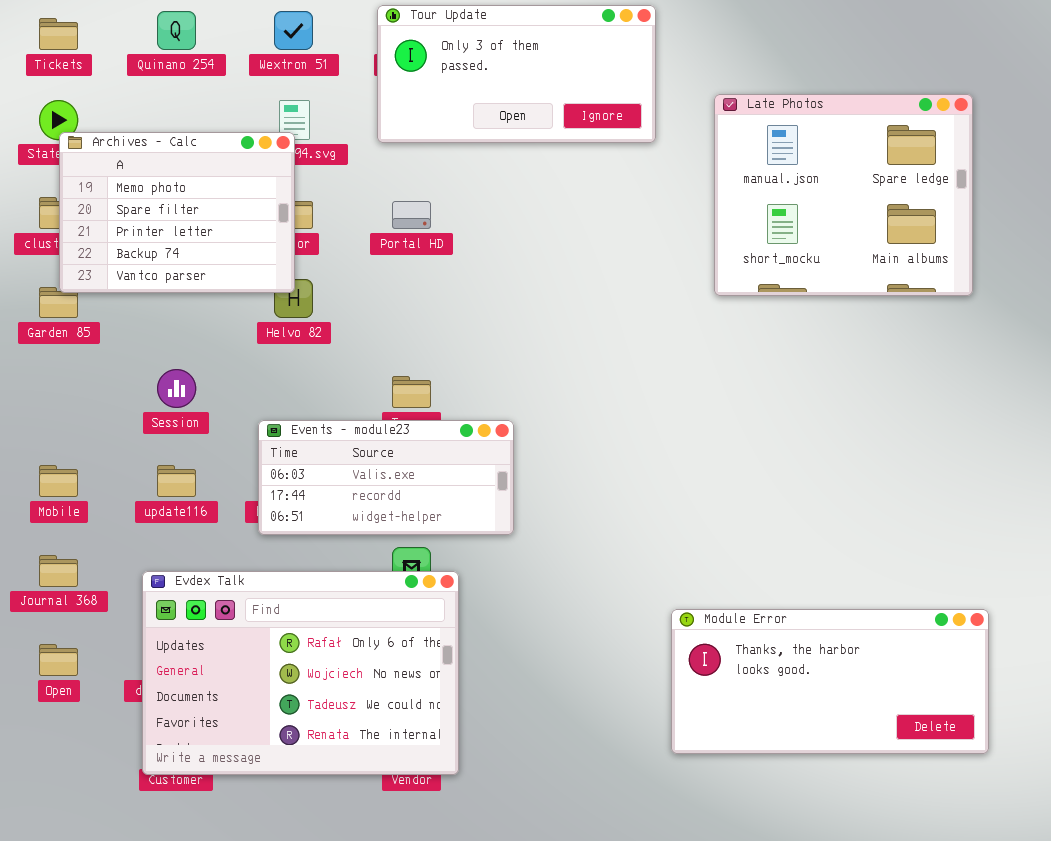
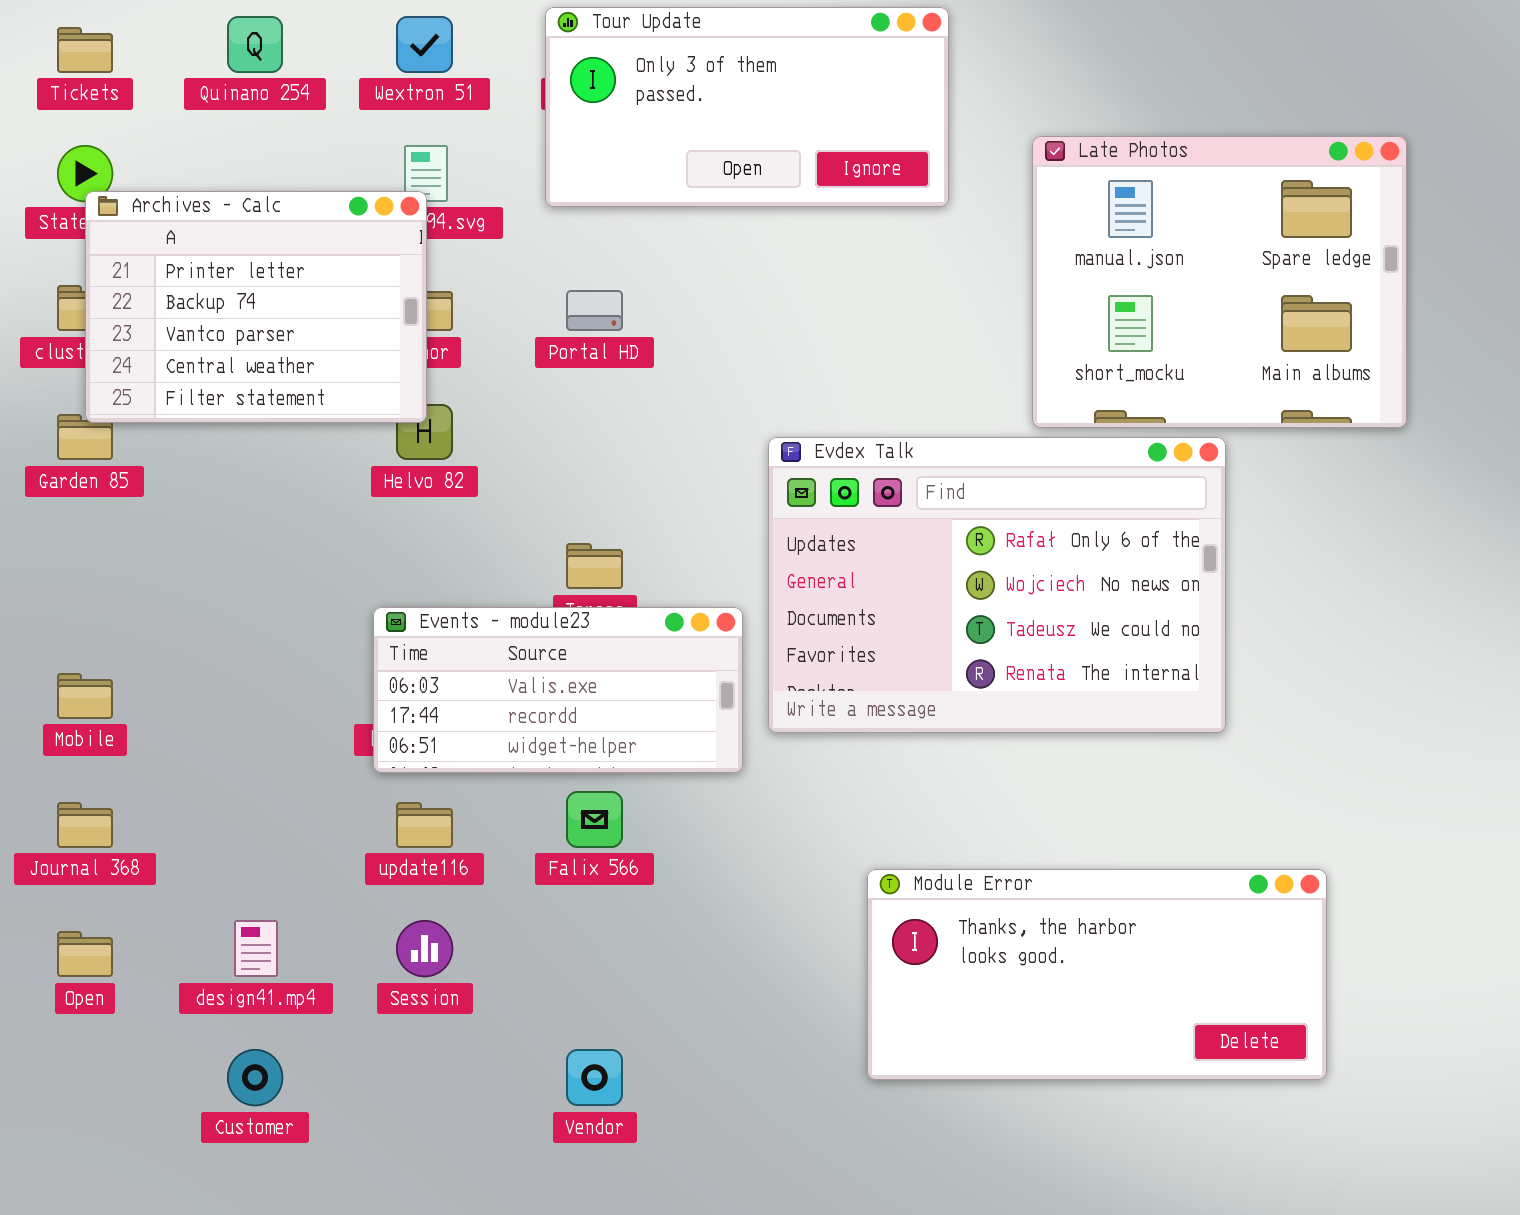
Archives - Calc: [59,132,295,293] -> [85,191,427,423], scrolled down 2 rows
Session: [157,369,196,408] -> [396,920,453,977], moved
update116: [157,465,196,497] -> [396,802,453,848], moved
Evdex Talk: [142,571,459,775] -> [768,437,1226,733], moved
Module Error: [671,609,989,754] -> [867,869,1327,1080], moved

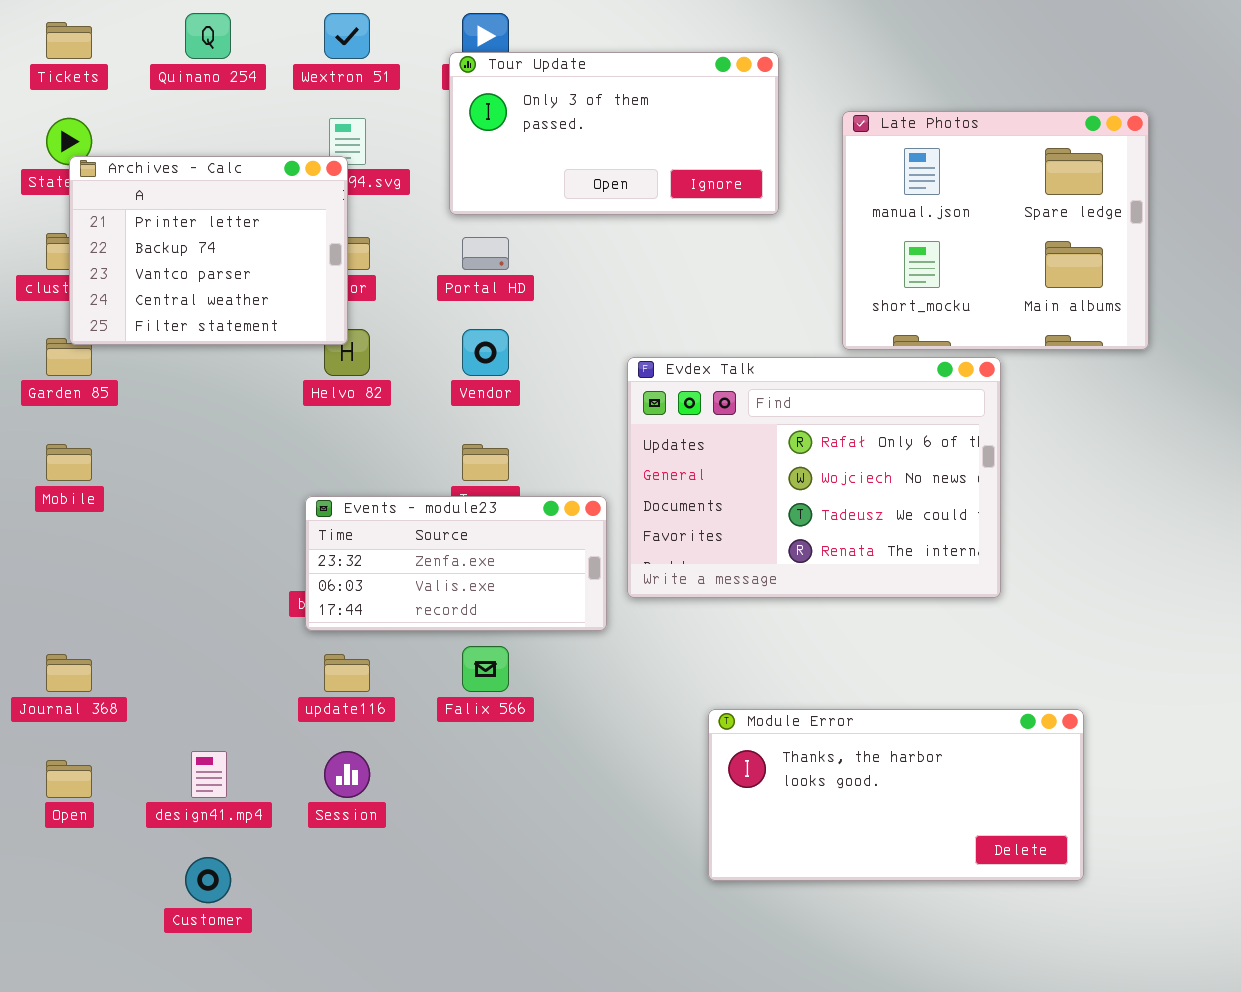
Tour Update: [545,7,949,207] -> [449,52,779,215], moved
Events - module23: [373,607,743,773] -> [305,496,607,631], scrolled up 1 row
Mobile: [57,673,113,719] -> [46,444,92,481], moved
Vendor: [566,1049,623,1106] -> [462,329,509,376], moved

